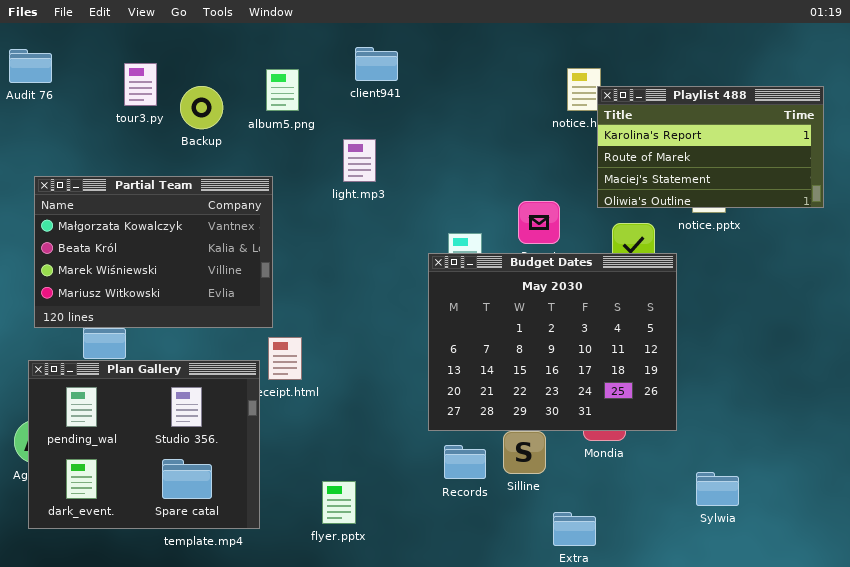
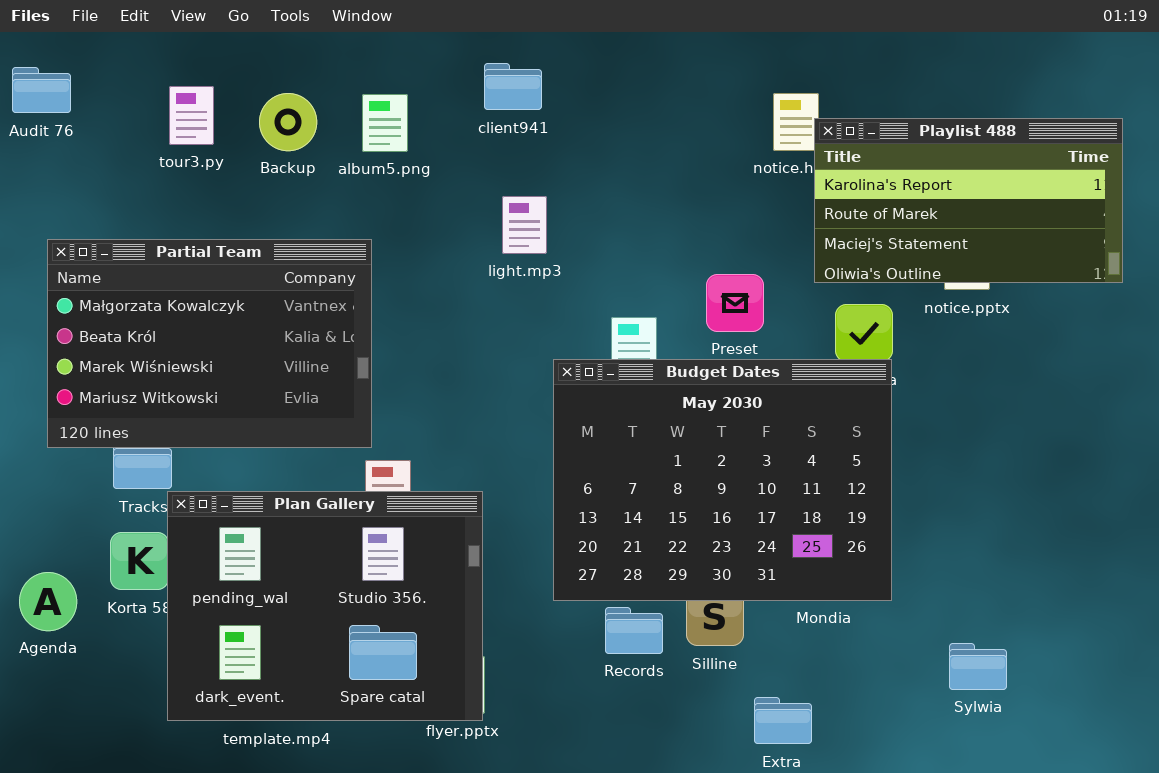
Backup: [180,86,223,129] -> [259,93,317,151], moved
light.mp3: [343,139,376,182] -> [502,196,547,254], moved
Budget Dates: [428,253,677,431] -> [553,359,892,601], moved
Plan Gallery: [28,360,260,529] -> [167,491,483,721], moved

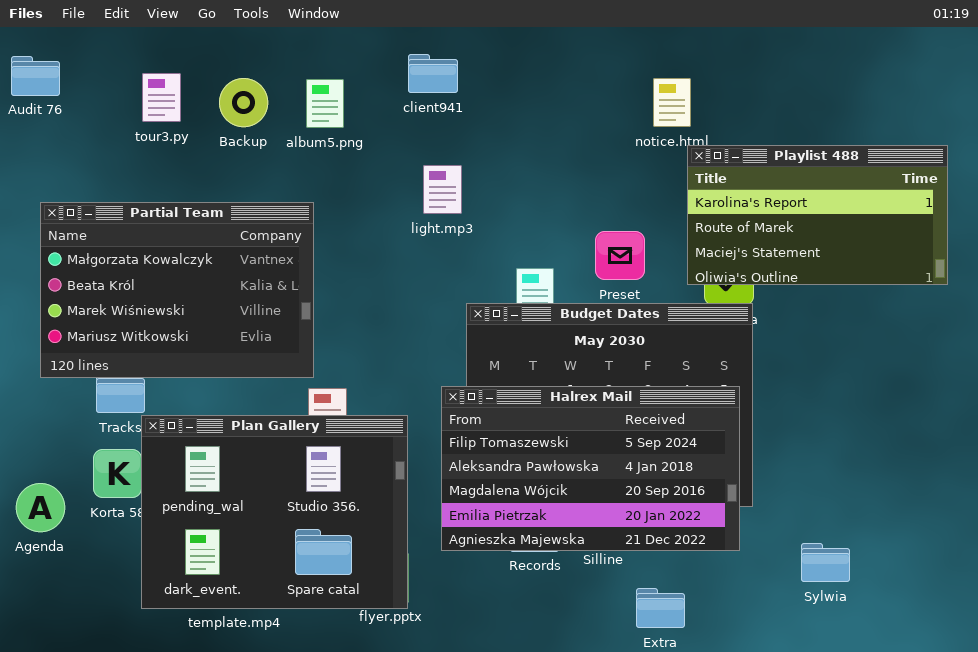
Playlist 488: [814,118,1123,283] -> [687,145,948,285], moved
Halrex Mail: none -> [441,386,740,551], opened

